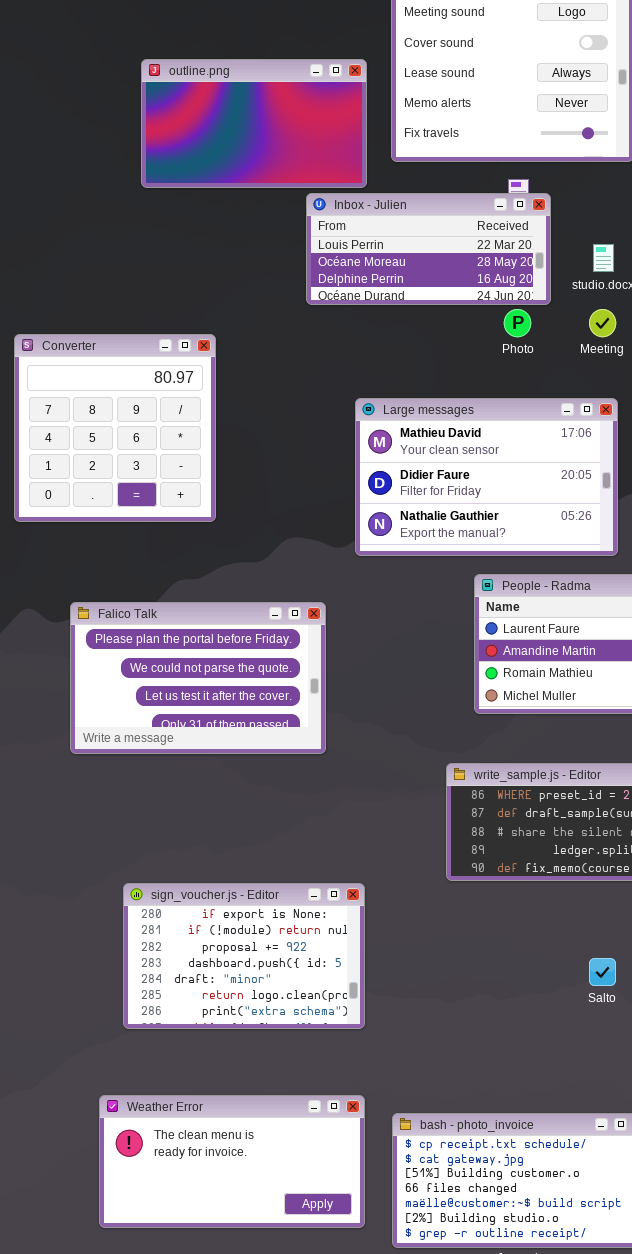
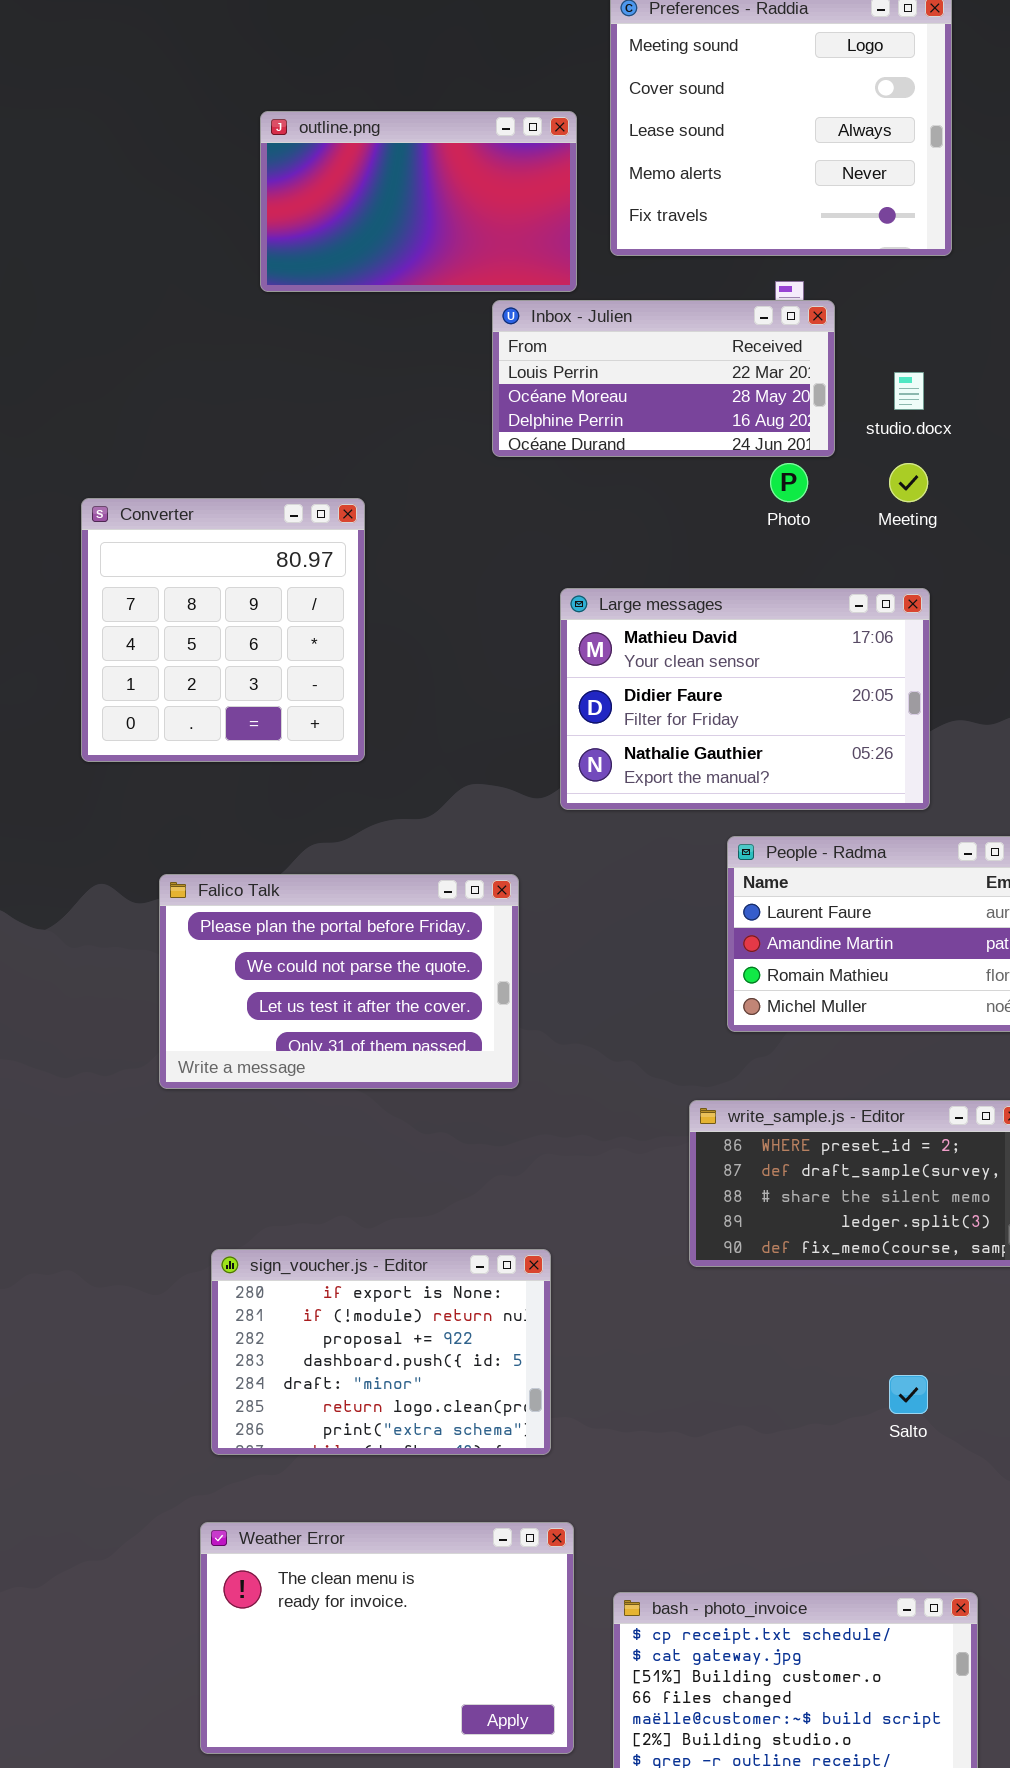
sign_voucher.js - Editor: [123,883,365,1029] -> [211,1249,551,1455], moved
Weather Error: [99,1095,365,1228] -> [200,1522,574,1754], resized

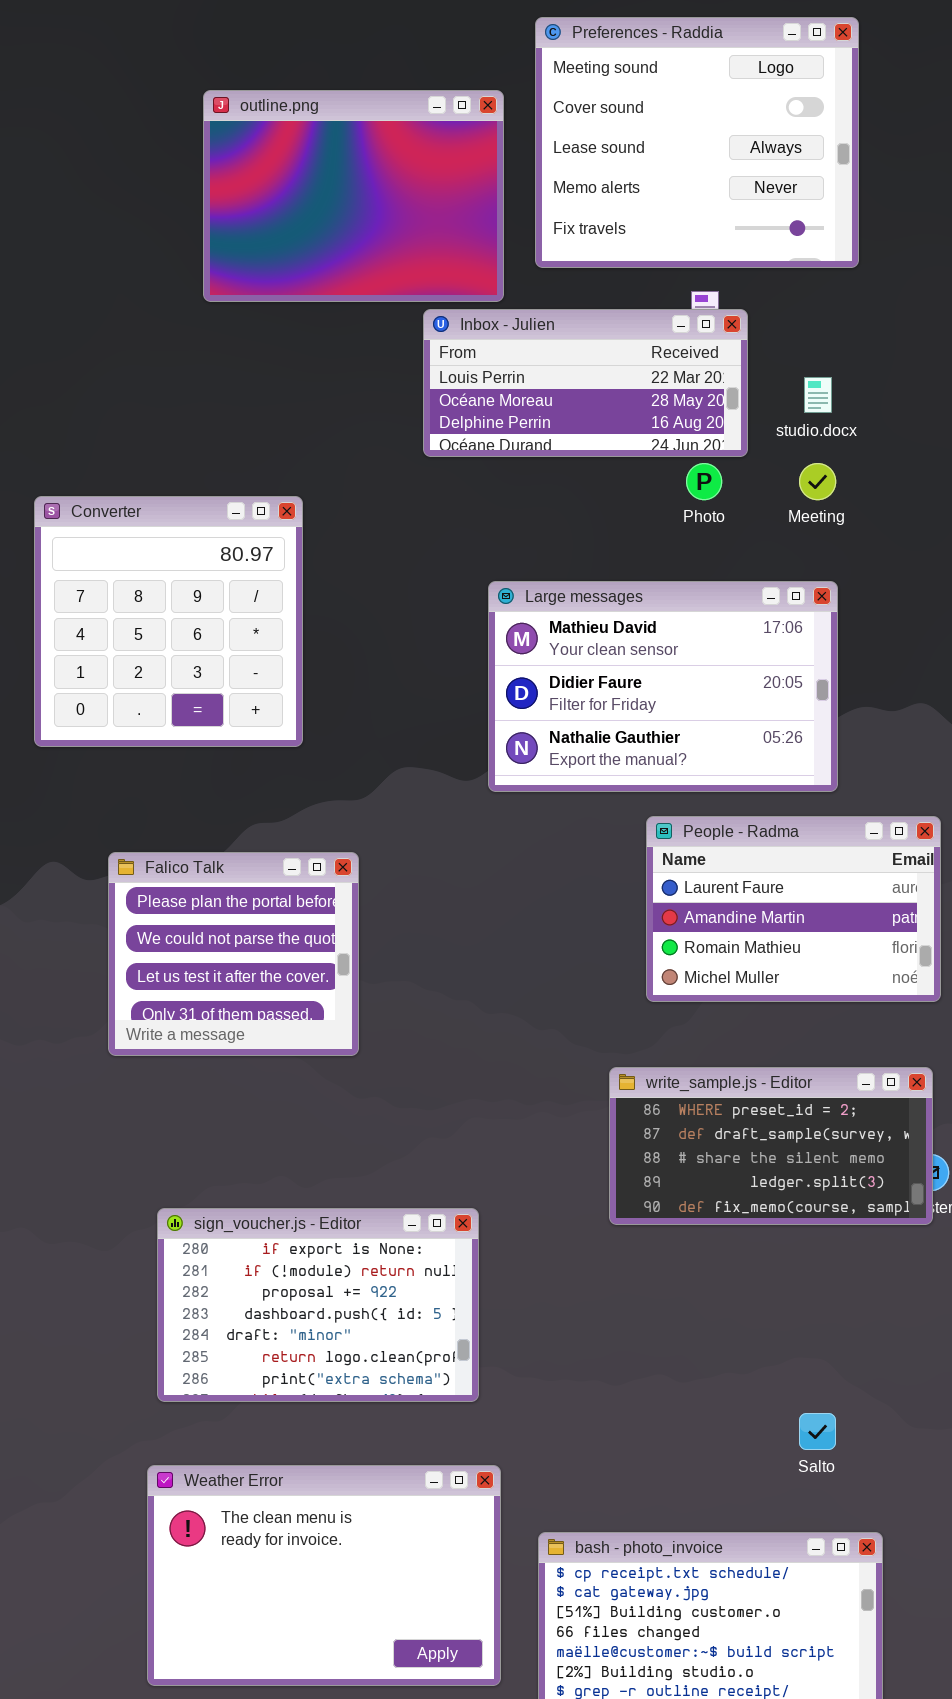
outline.png: [260,111,577,292] -> [203,90,504,302], resized
Falico Talk: [159,874,519,1089] -> [108,852,359,1056], resized
Salto: [889,1375,928,1414] -> [799,1413,836,1450], moved

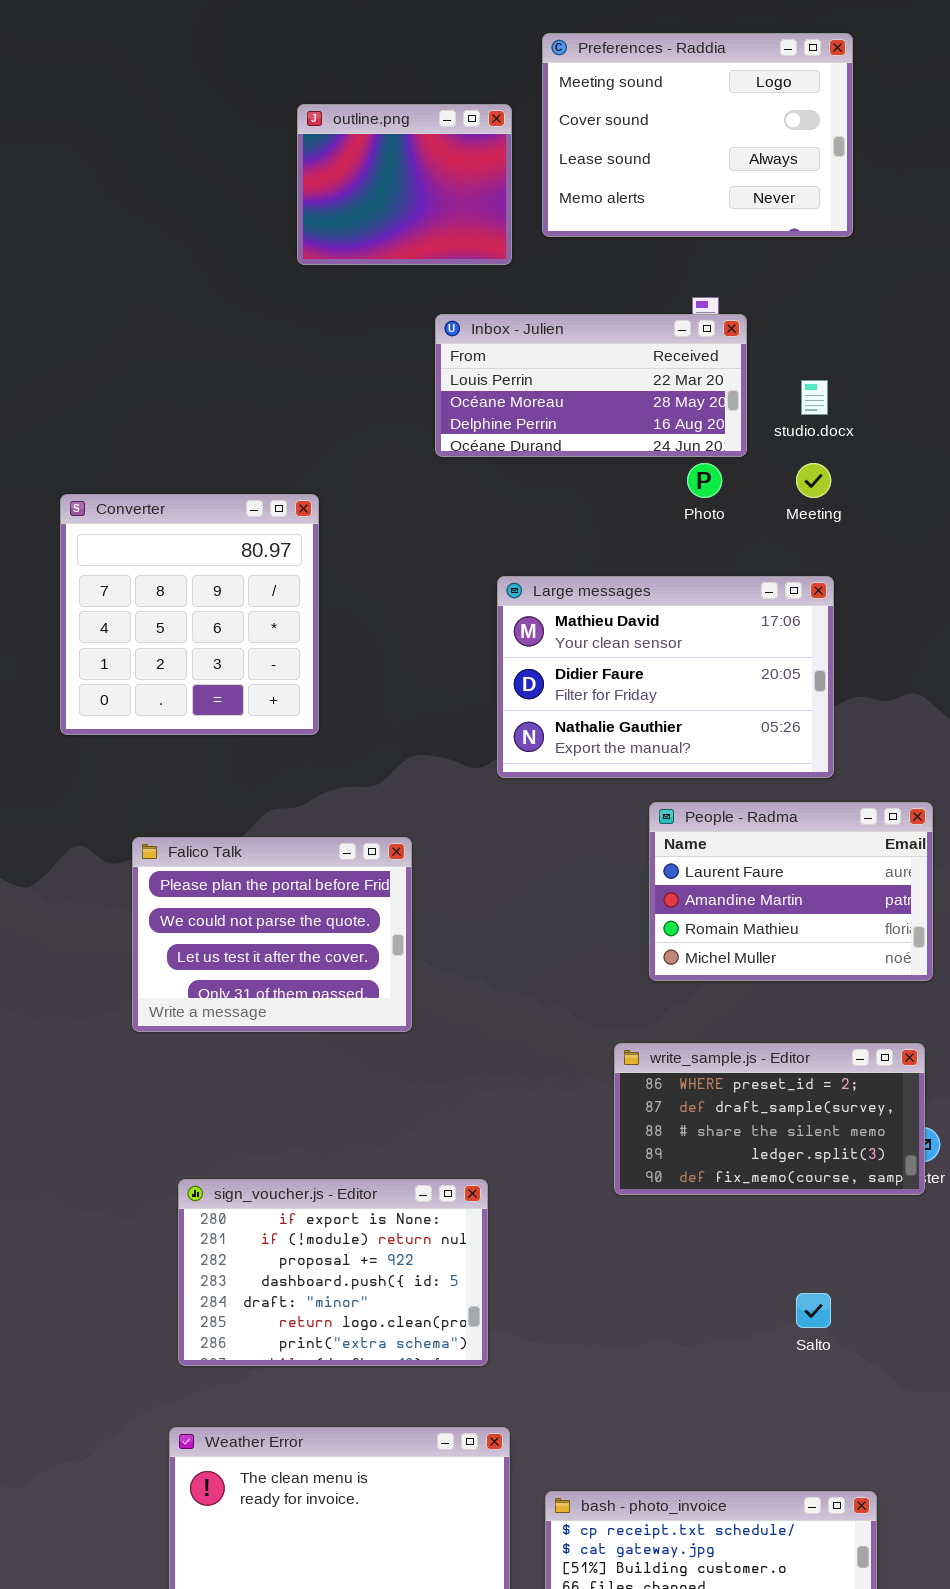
Preferences - Raddia: [535,17,859,268] -> [542,33,853,237], resized
outline.png: [203,90,504,302] -> [297,104,512,265], resized
Falico Talk: [108,852,359,1056] -> [132,837,412,1032], resized
Salto: [799,1413,836,1450] -> [796,1293,831,1328], moved

